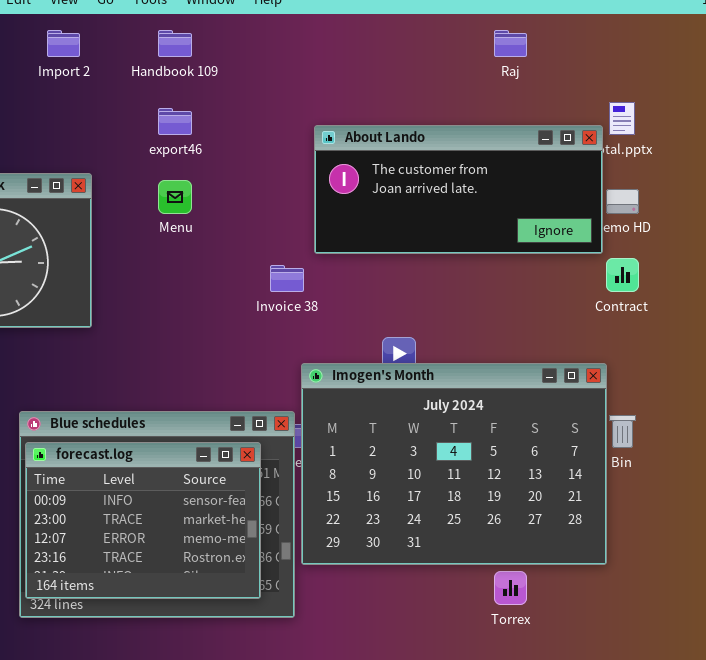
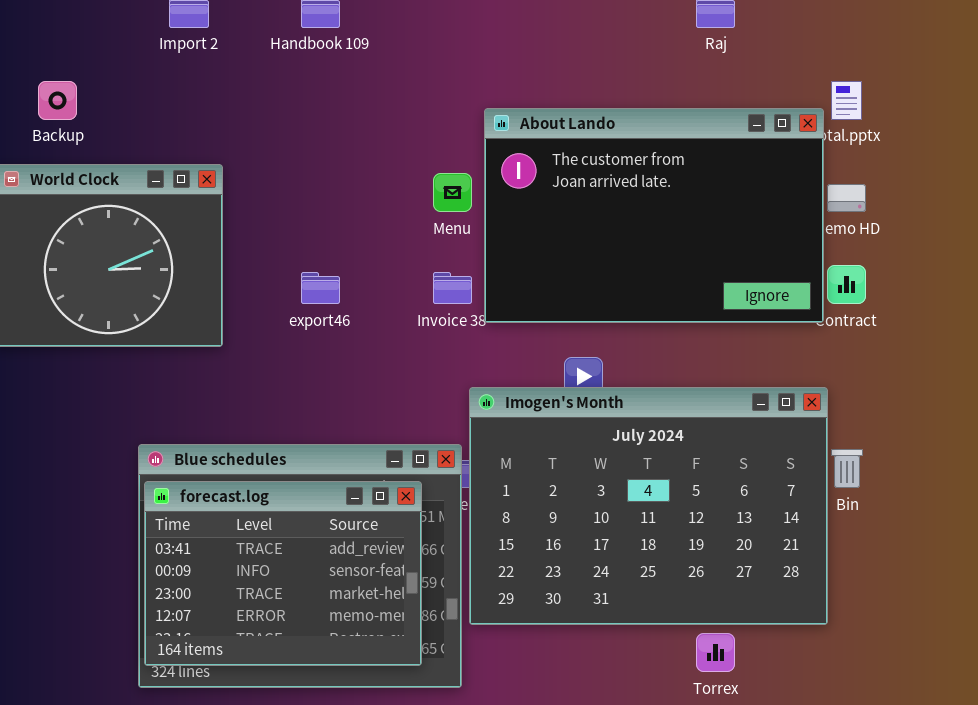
export46: [158,108,192,135] -> [301,272,340,304], moved
About Lando: [314,125,603,254] -> [484,108,824,323], resized
Menu: [158,180,192,214] -> [433,173,472,212], moved
forecast.log: [25,442,261,599] -> [144,481,422,666], scrolled up 1 row

